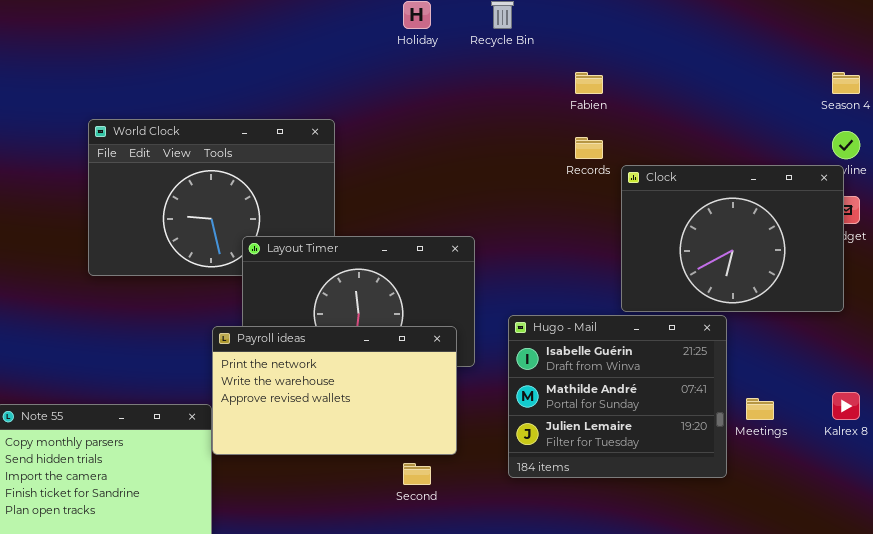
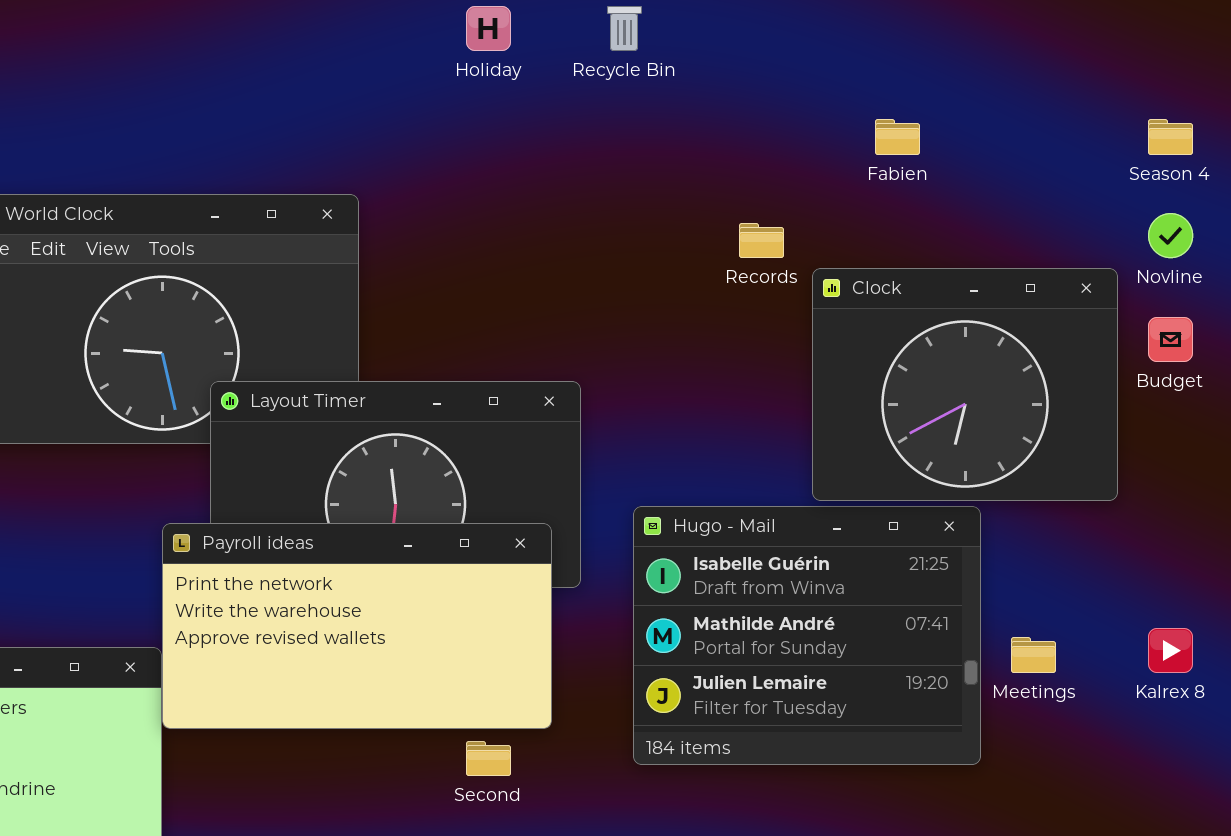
Fabien: [575,72,603,94] -> [875,119,920,155], moved
Clock: [621,165,844,312] -> [812,268,1118,501], resized

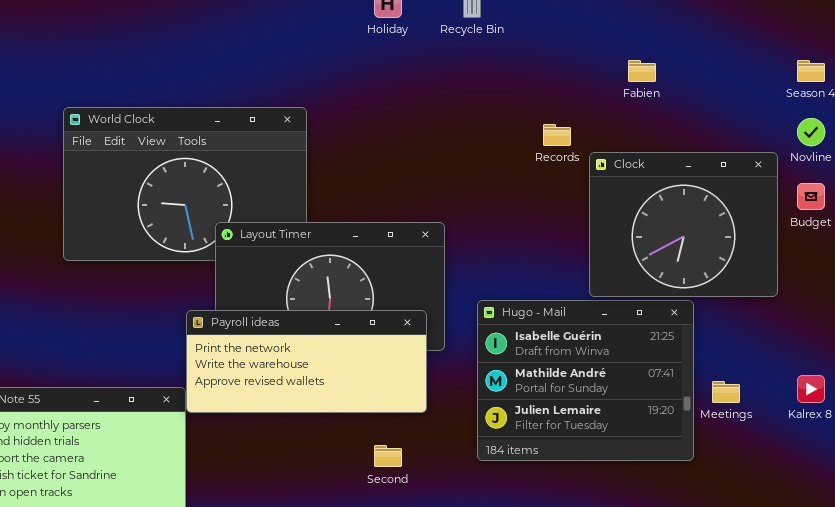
Payroll ideas: [162,523,552,729] -> [186,310,427,413], resized

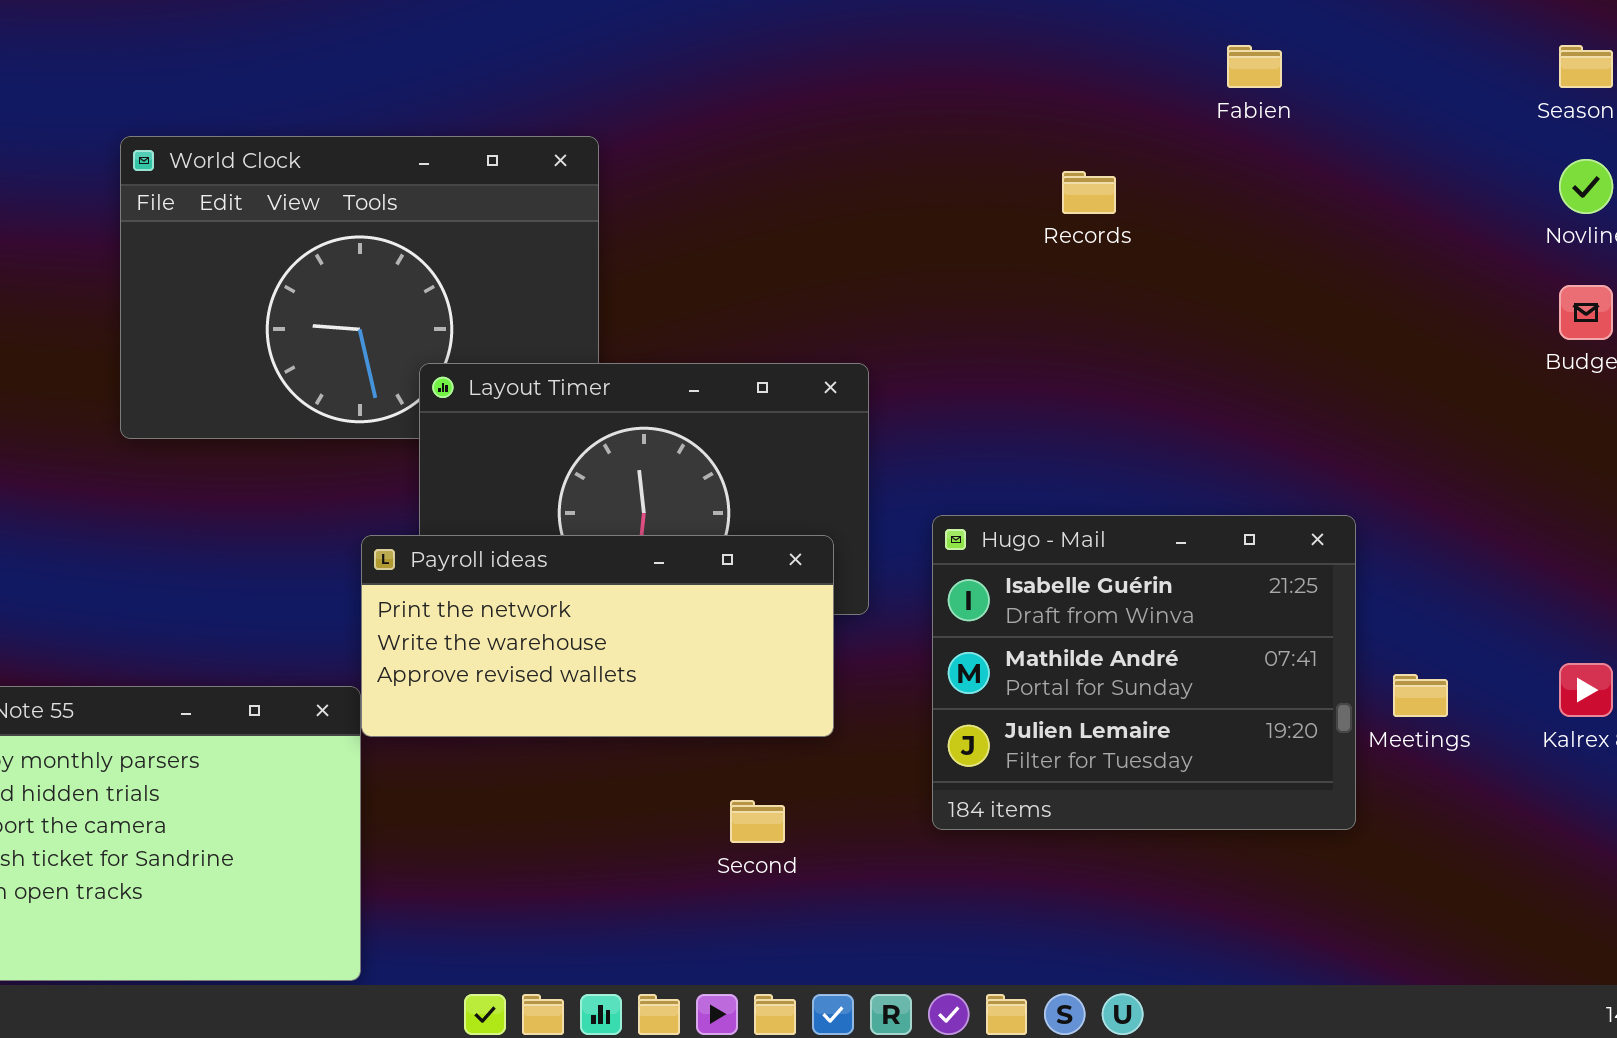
Clock: [589,152,778,297] -> none, closed

